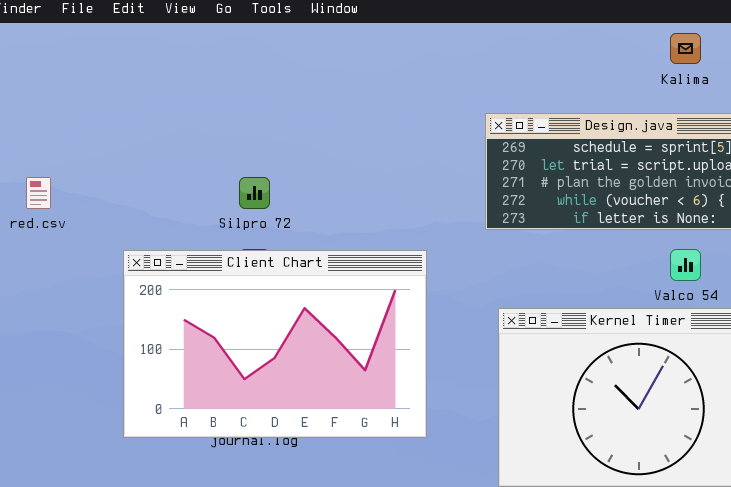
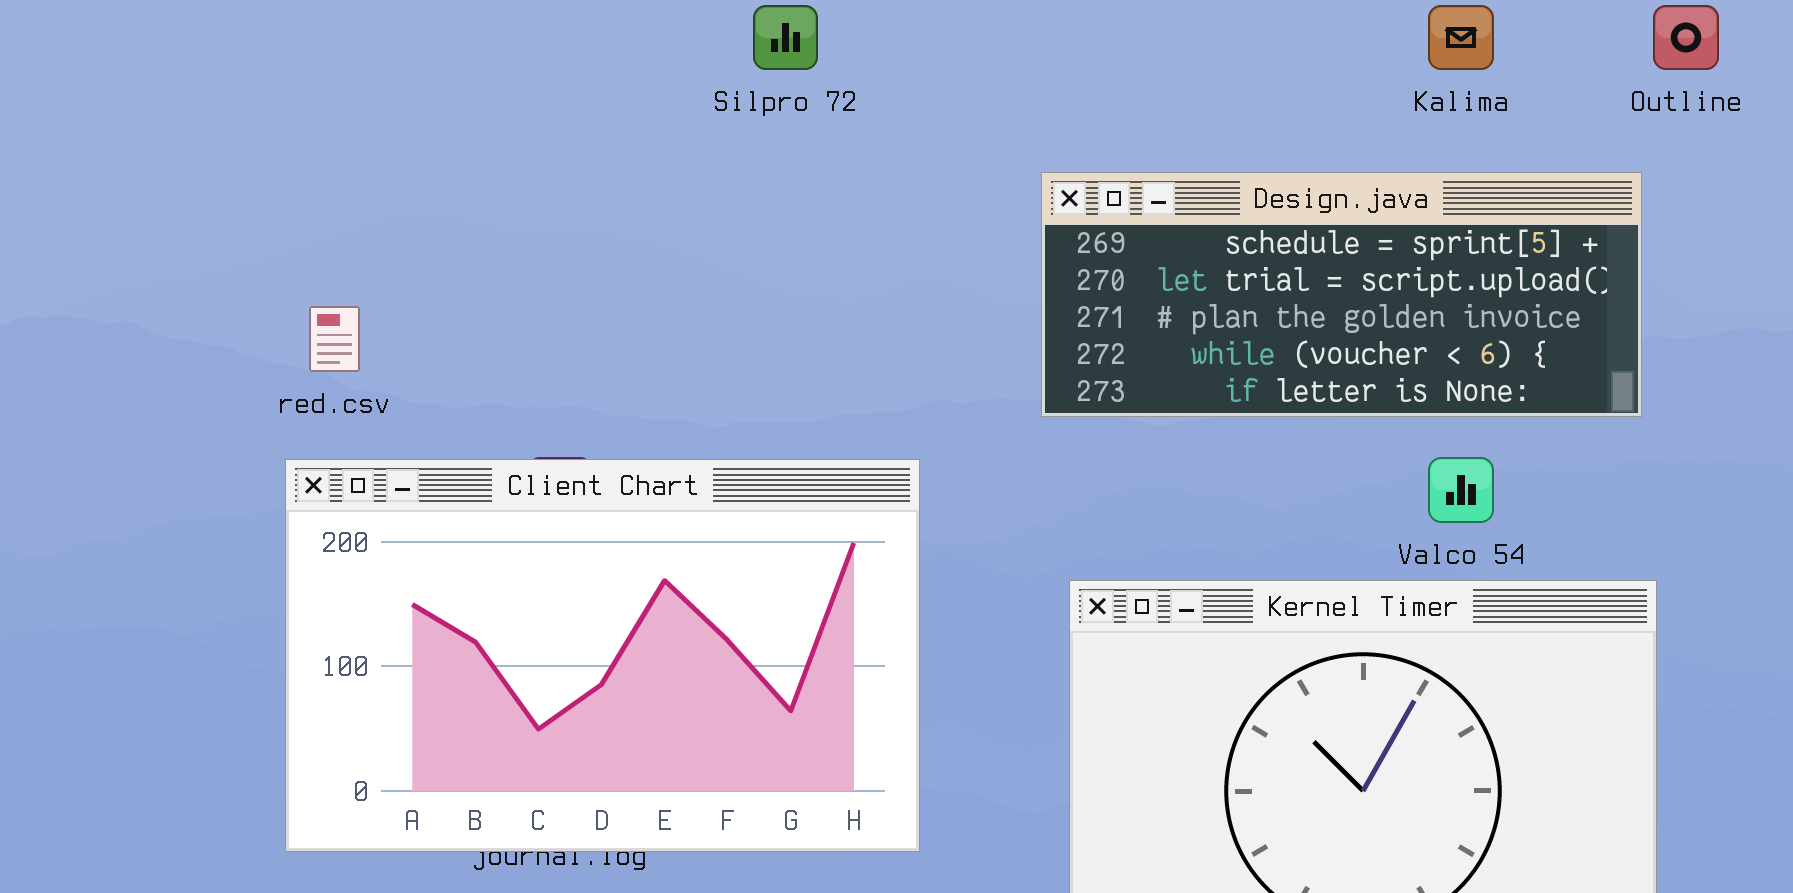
red.csv: [26,177,51,209] -> [309,306,360,372], moved
Silpro 72: [239,177,270,209] -> [753,5,818,70], moved

